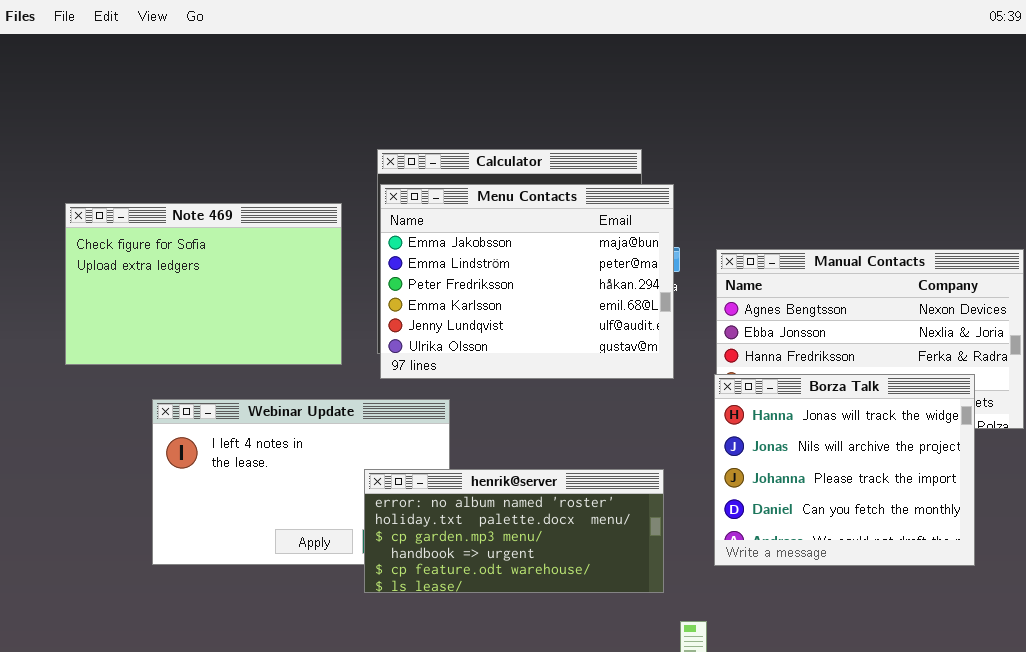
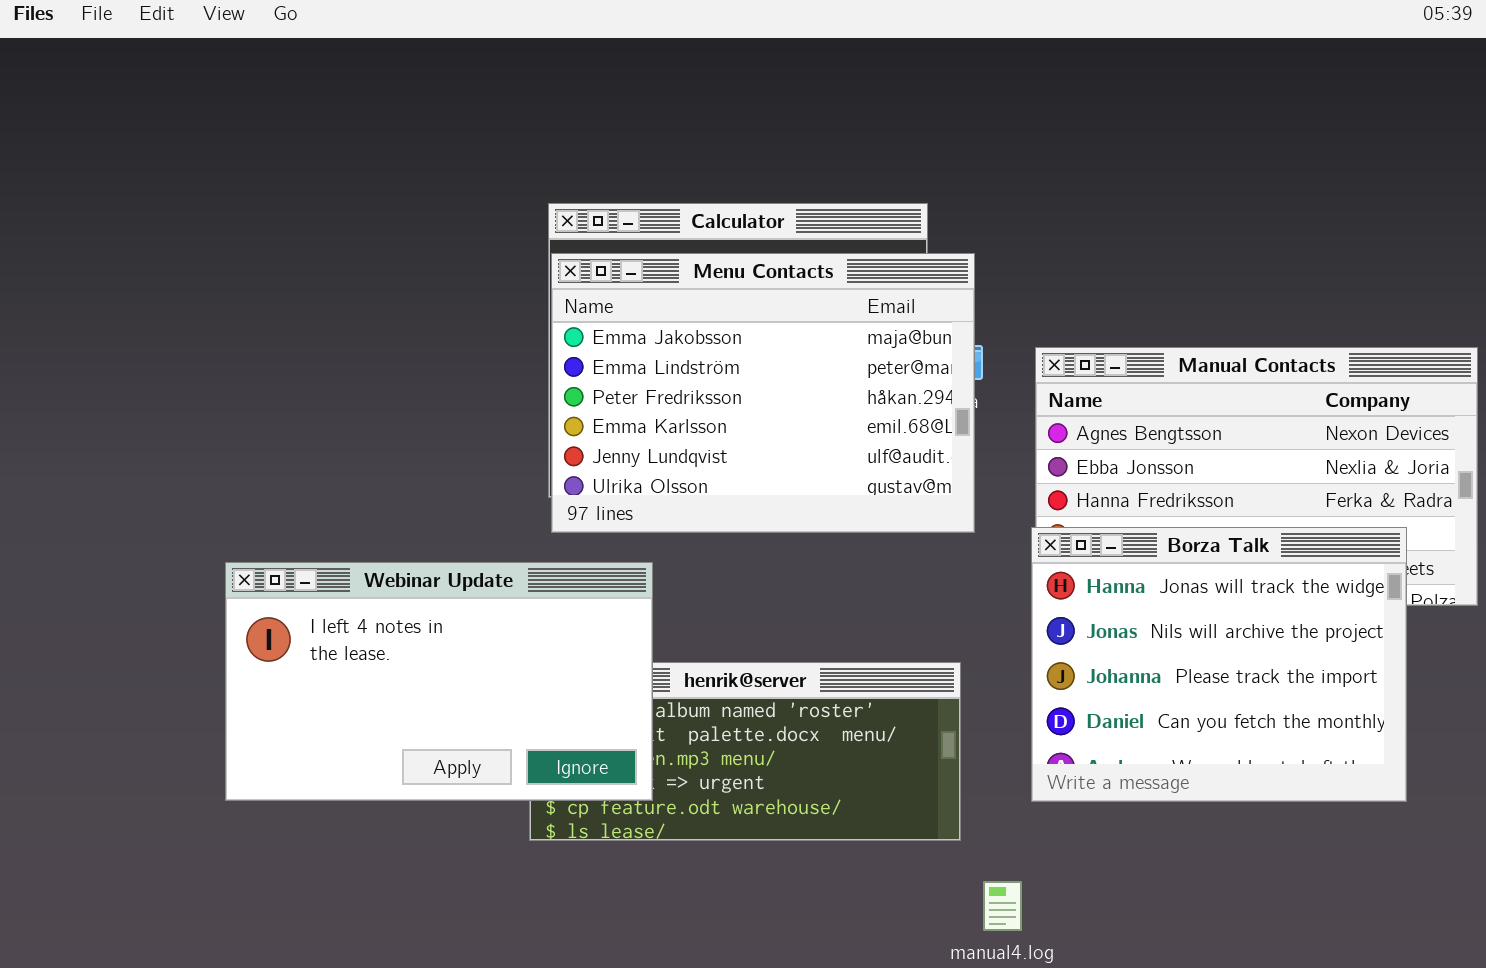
Note 469: [65,203,342,365] -> none, closed
Webinar Update: [152,399,450,565] -> [225,562,653,801], raised

